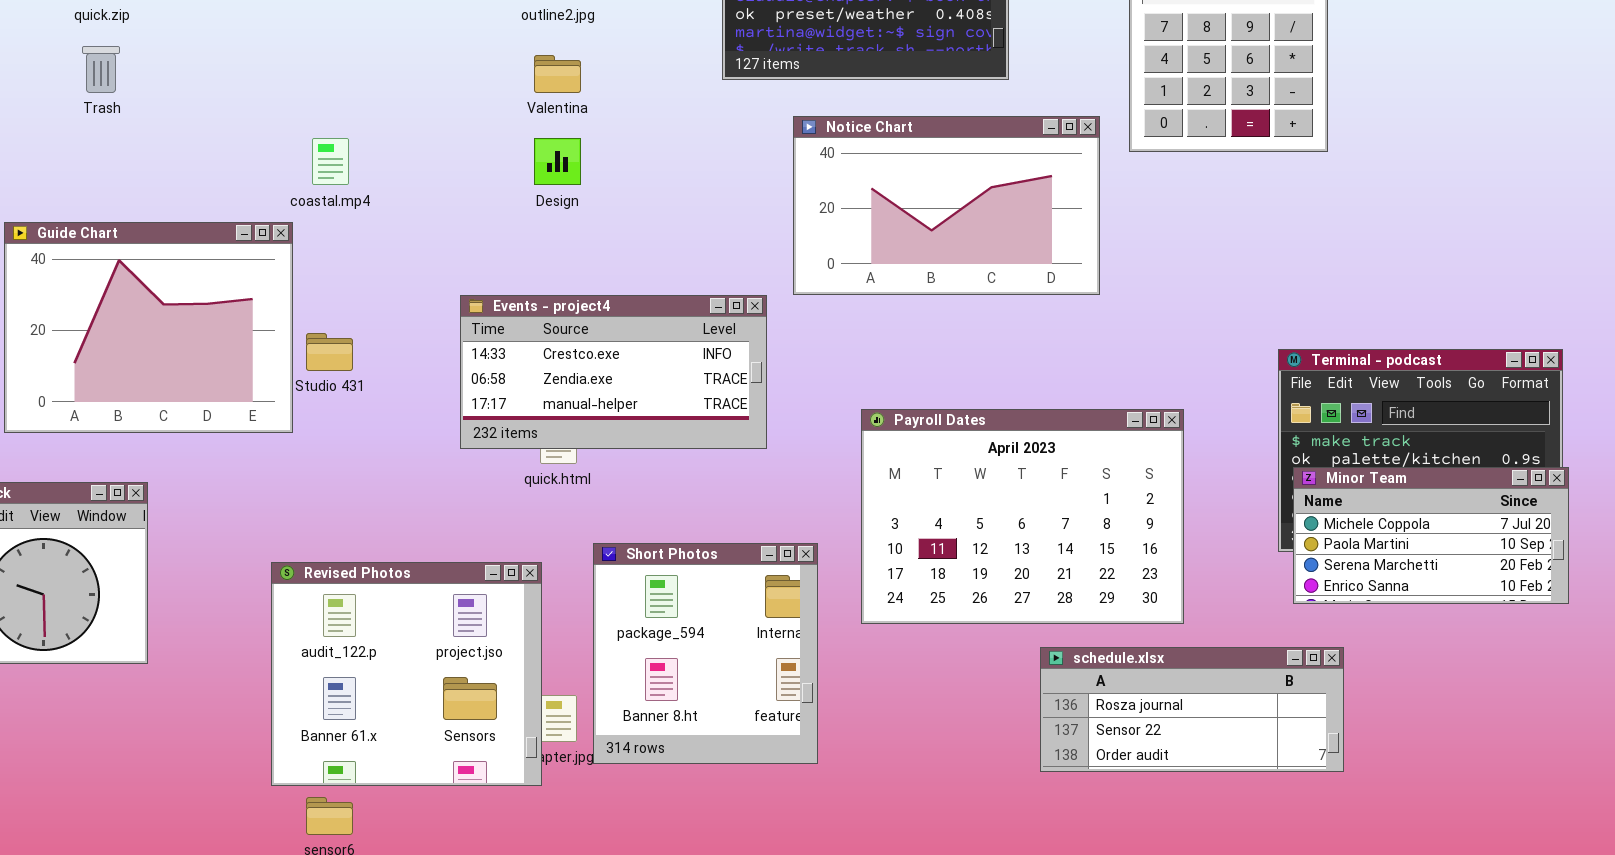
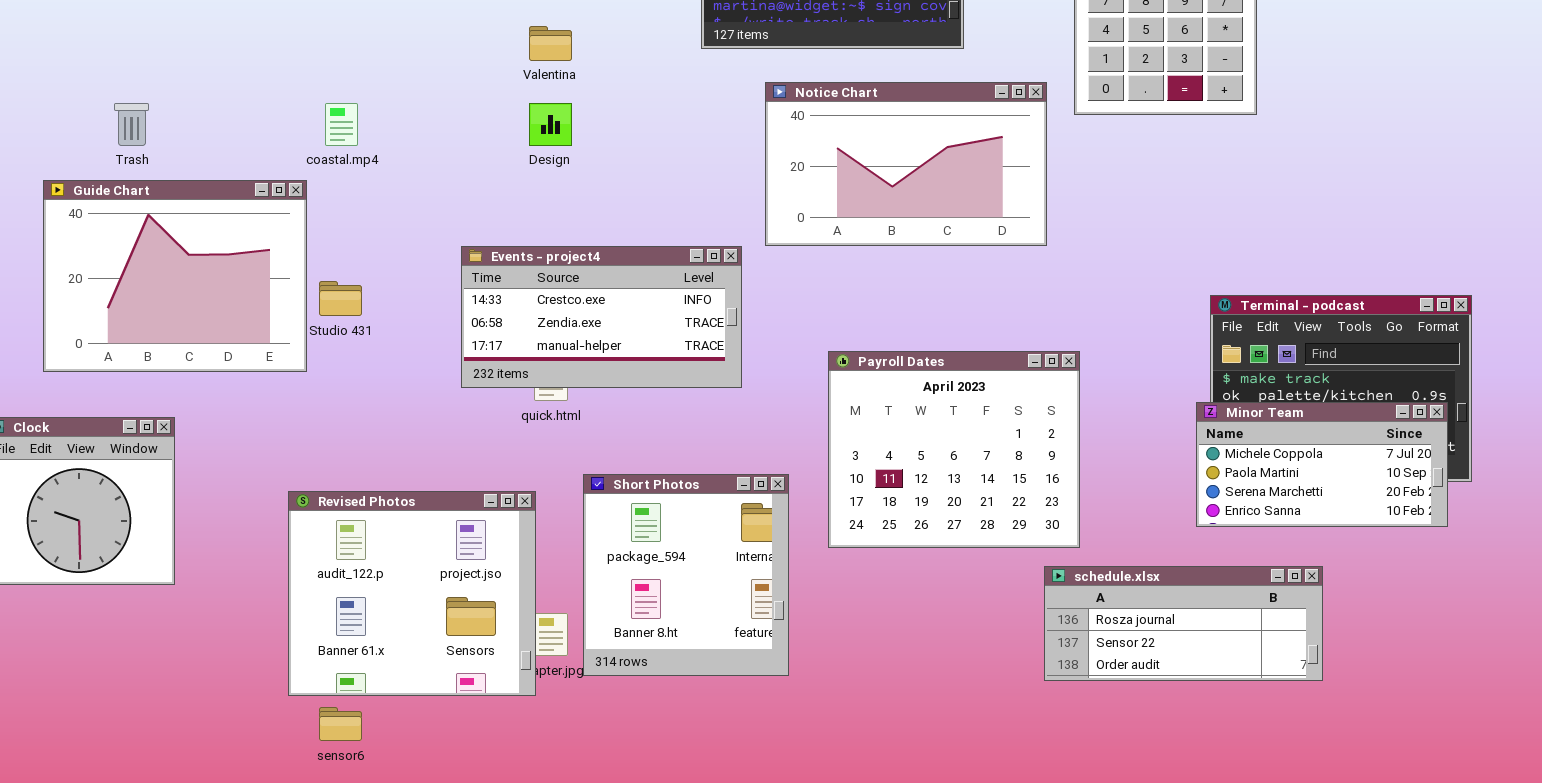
Trash: [82,46,120,93] -> [114,103,149,146], moved
Payroll Dates: [861,409,1184,624] -> [828,351,1080,548], resized
Minor Team: [1293,467,1569,604] -> [1196,402,1448,527], moved
schedule.xlsx: [1040,647,1344,772] -> [1044,566,1323,681], moved

